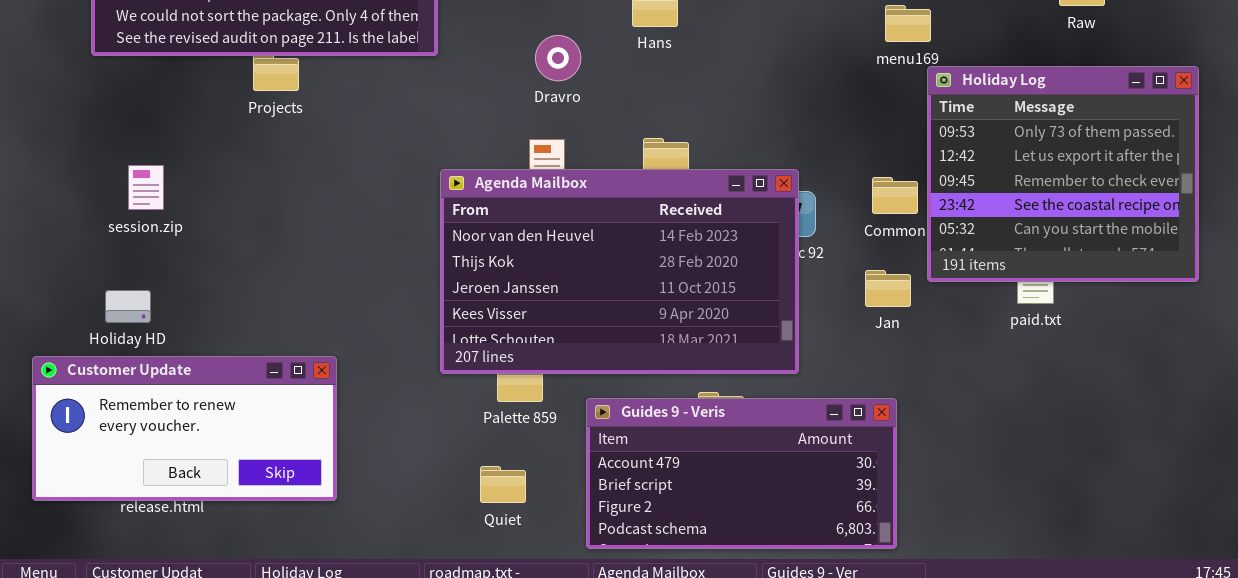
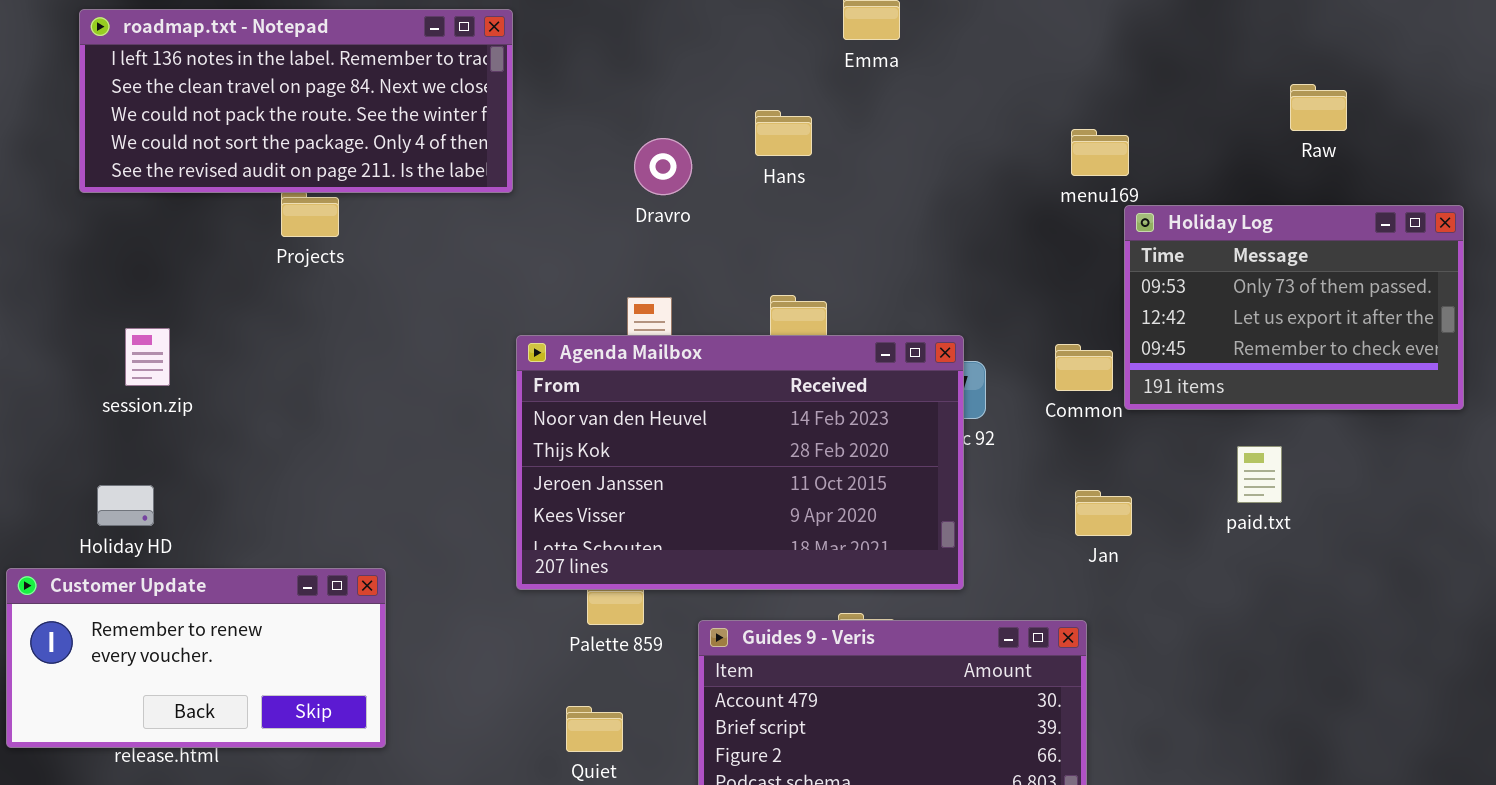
Dravro: [535,35,581,81] -> [634,138,692,195], moved
Holiday Log: [927,66,1199,282] -> [1124,205,1464,410], resized
Jan: [865,270,911,307] -> [1075,490,1132,536], moved

